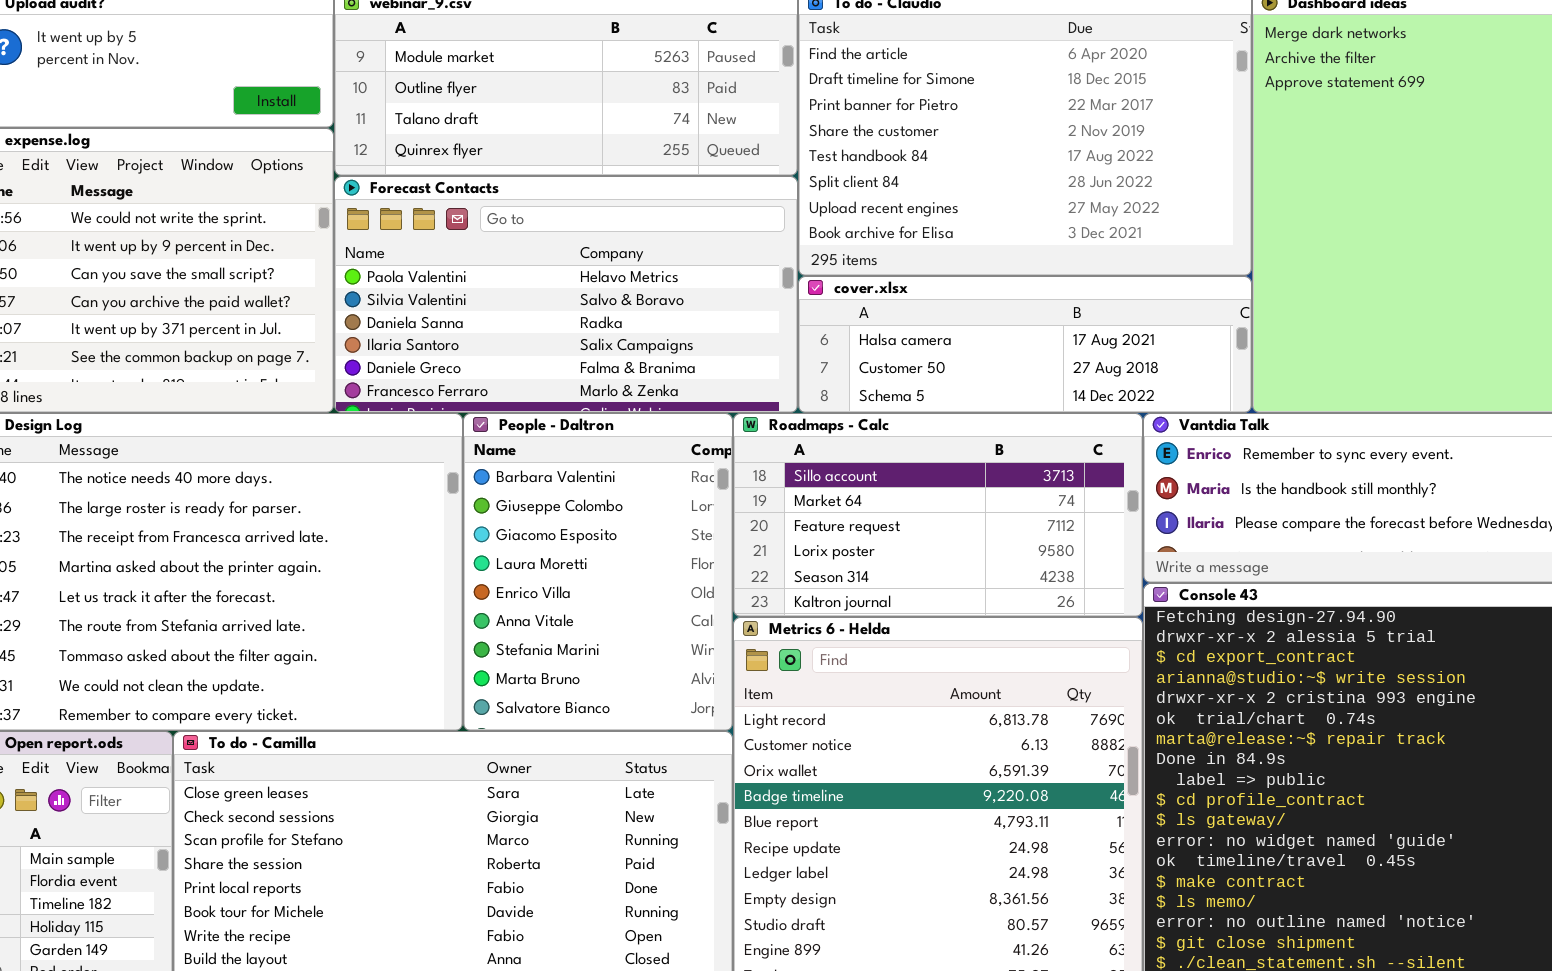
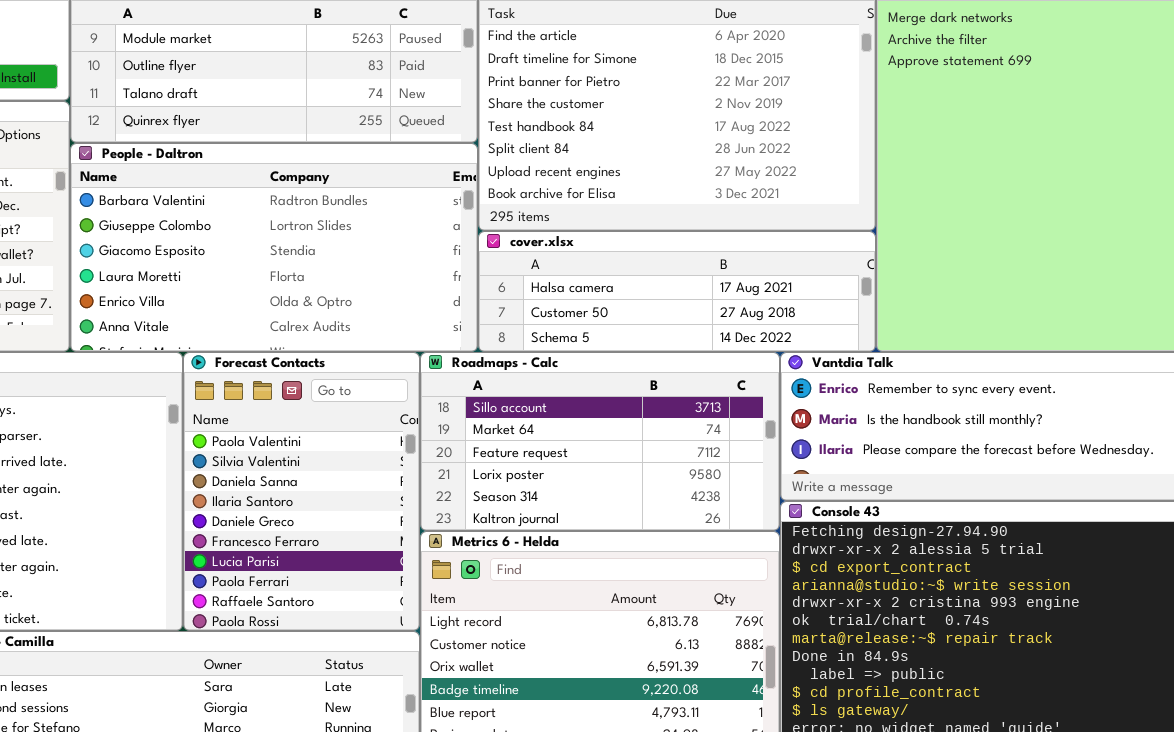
Forecast Contacts: [334,176,798,413] -> [183,352,420,631], moved, resized
People - Daltron: [463,413,733,731] -> [70,143,478,352], moved, resized

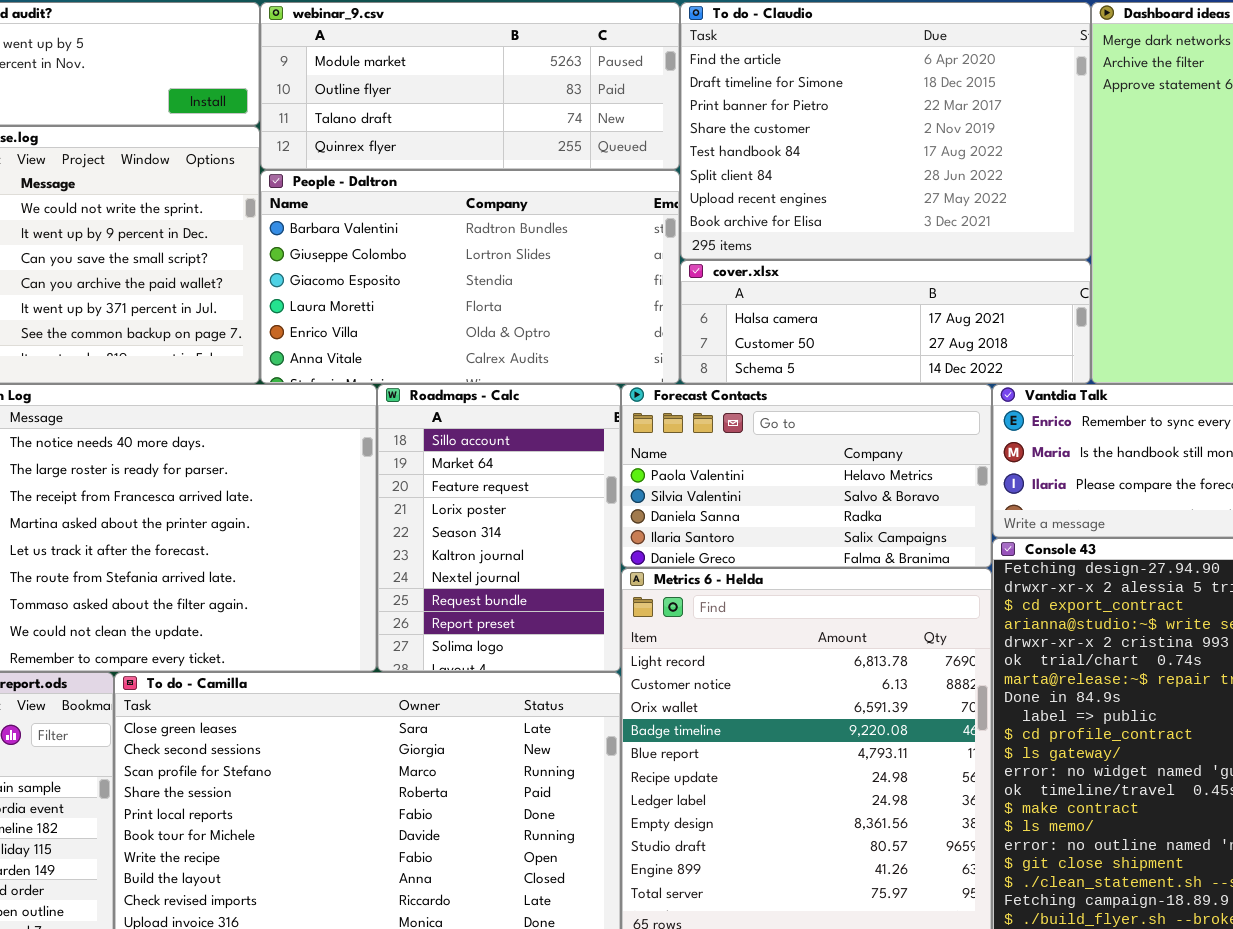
Forecast Contacts: [183,352,420,631] -> [621,384,992,568], moved, resized
Roadmaps - Calc: [420,352,780,531] -> [377,384,621,672], moved, resized

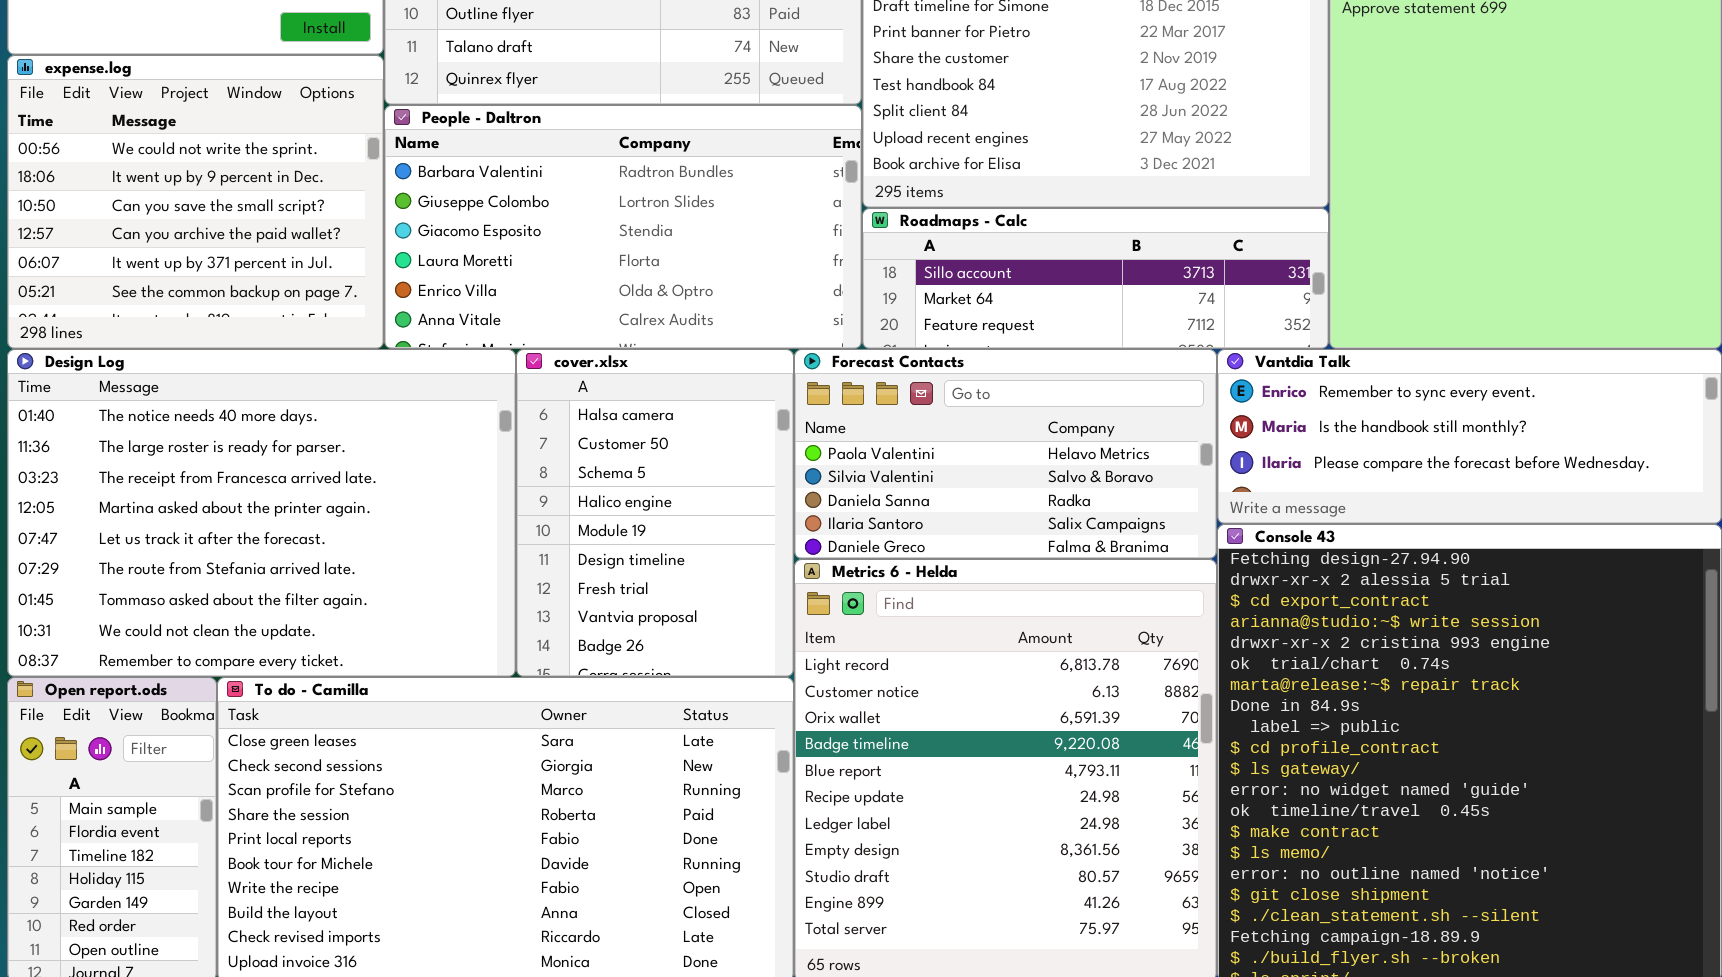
cover.xlsx: [680,260,1091,384] -> [516,349,794,677], moved, resized
Roadmaps - Calc: [377,384,621,672] -> [862,208,1329,349], moved, resized

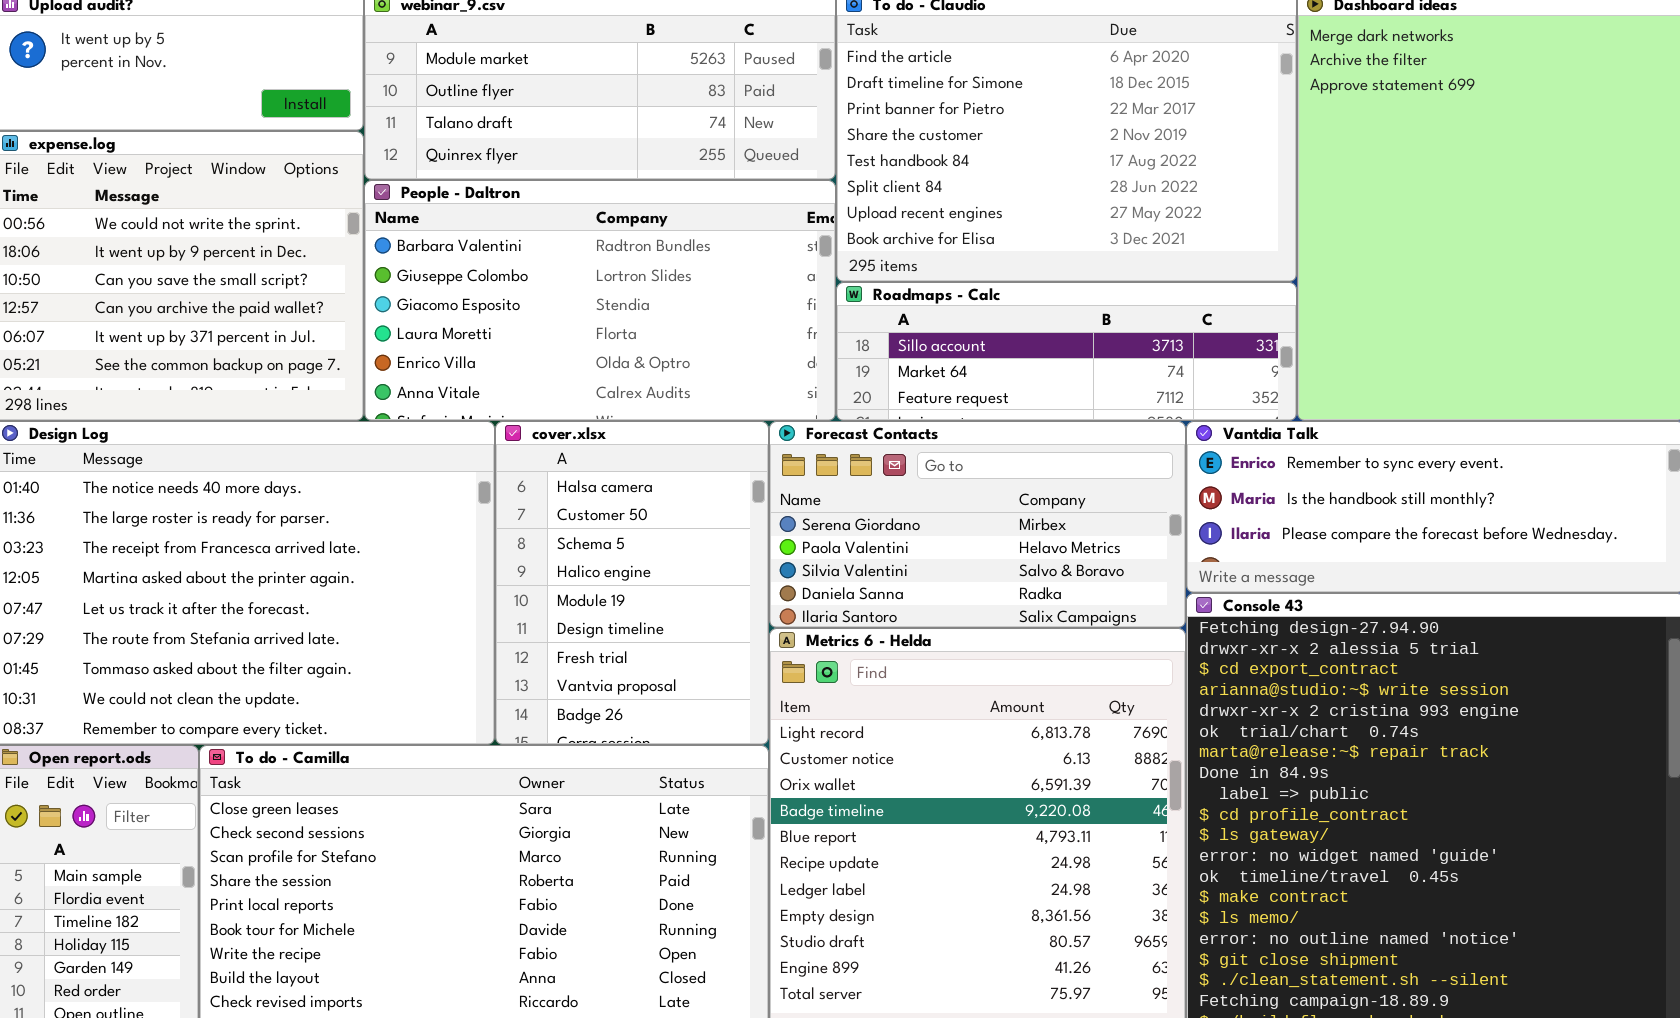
Forecast Contacts: [794,349,1217,559] -> [769,421,1186,628], scrolled up 1 row

